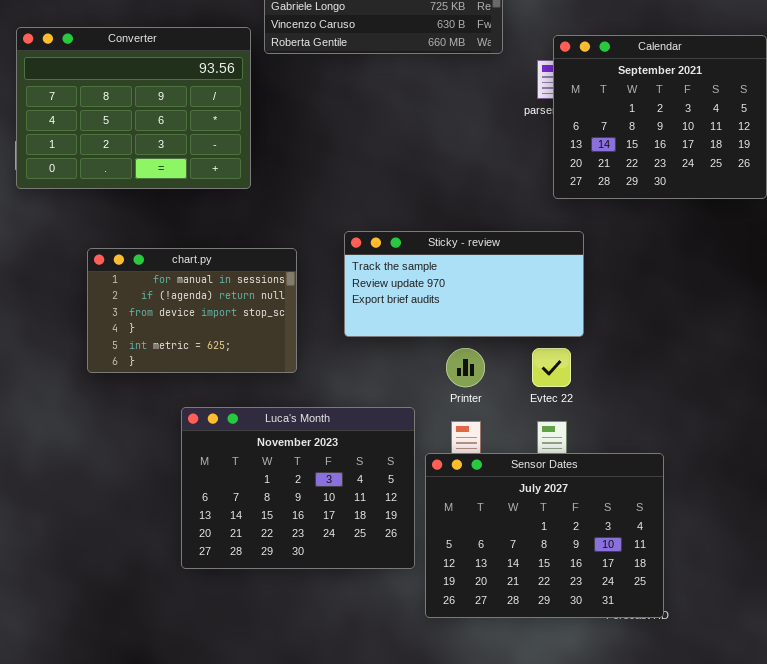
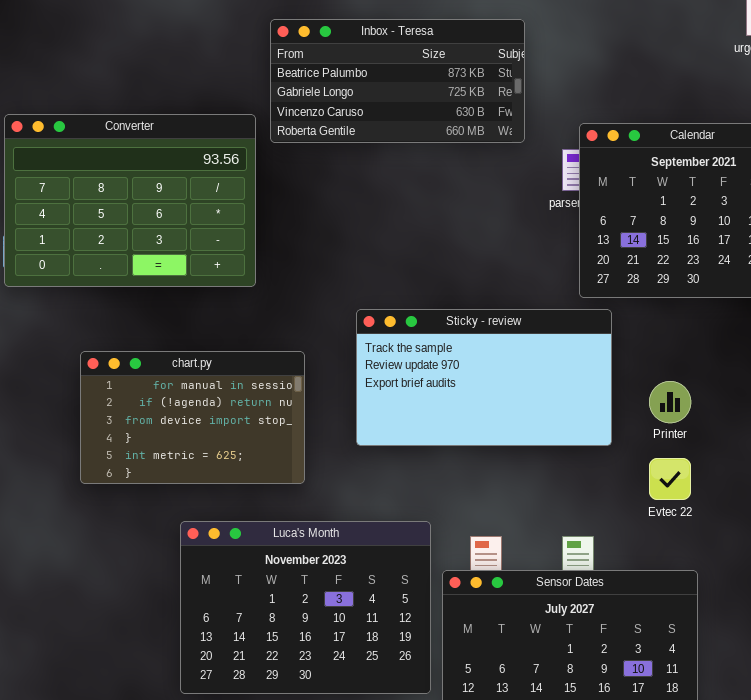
Sticky - review: [344,231,584,337] -> [356,309,612,446], resized
Printer: [446,348,485,387] -> [649,381,691,423], moved
Evtec 22: [532,348,571,387] -> [649,458,691,500], moved

